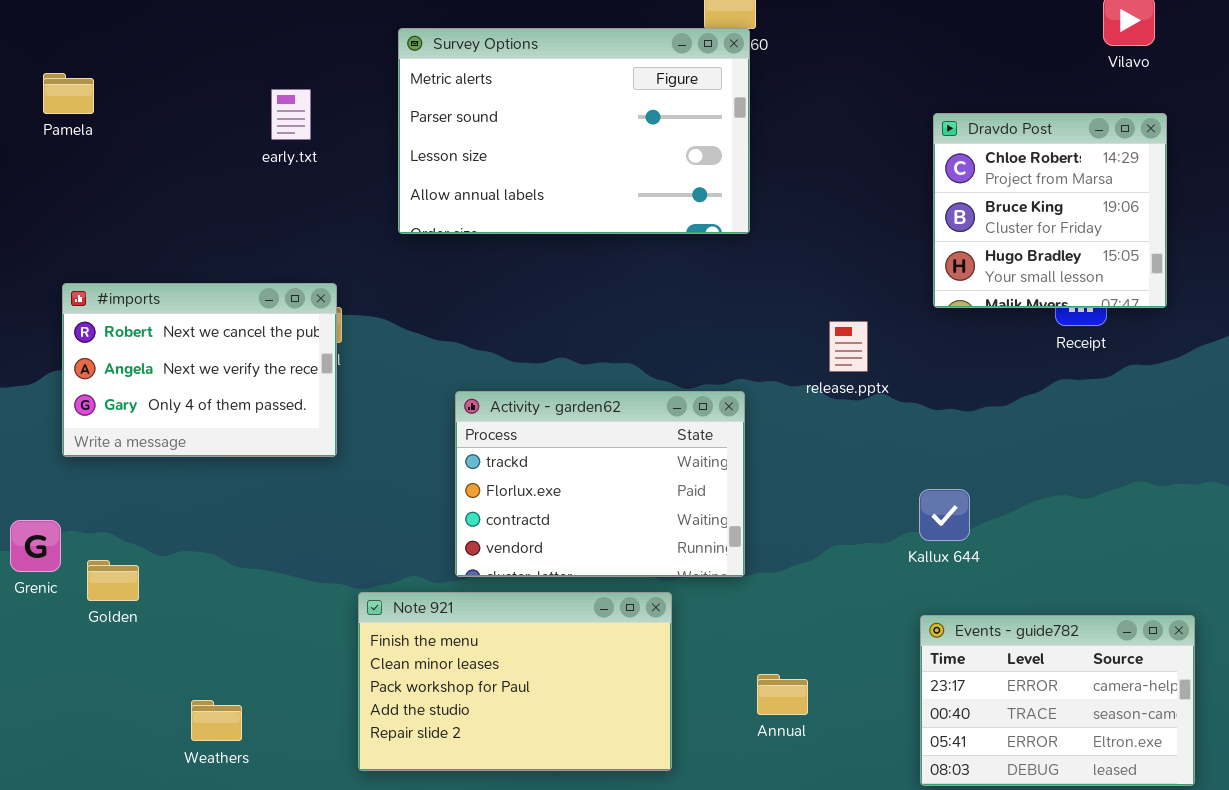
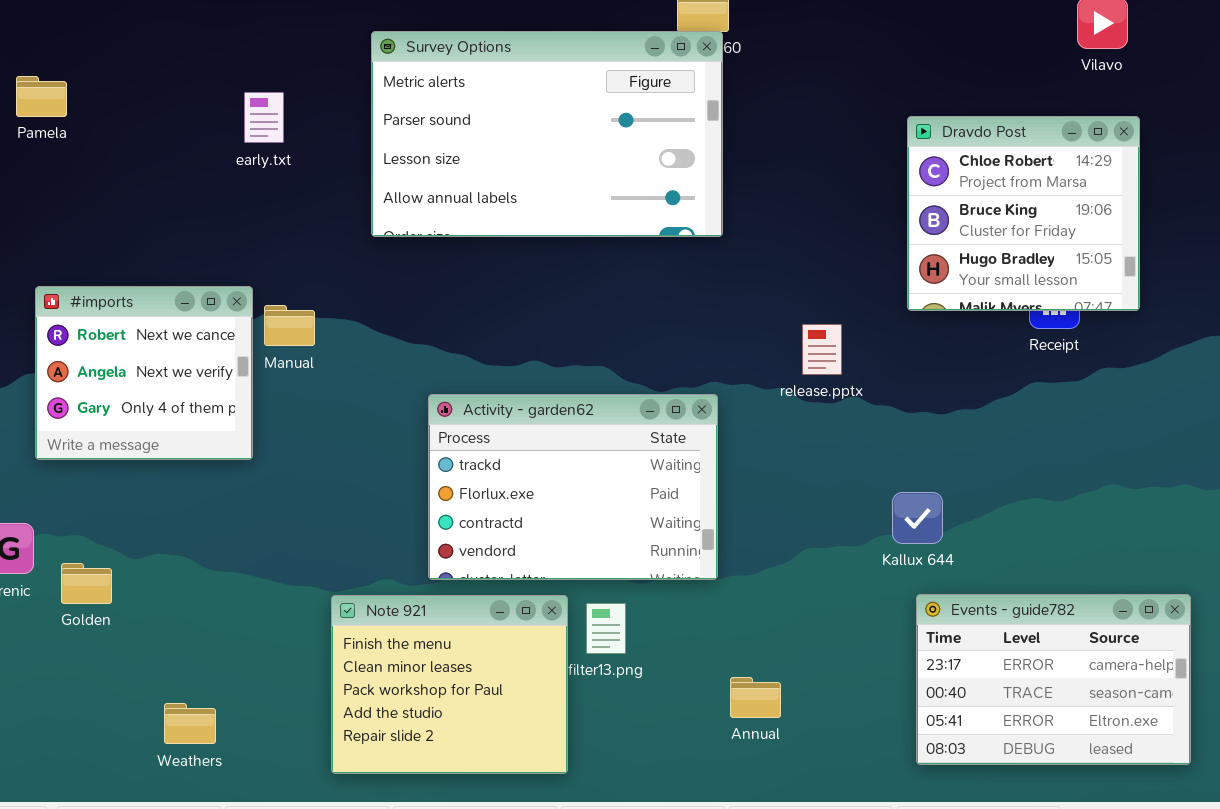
#imports: [62,283,337,457] -> [35,286,253,460], resized
Note 921: [358,592,672,771] -> [331,595,568,774], resized
Events - guide782: [920,615,1195,786] -> [916,594,1191,765], moved

